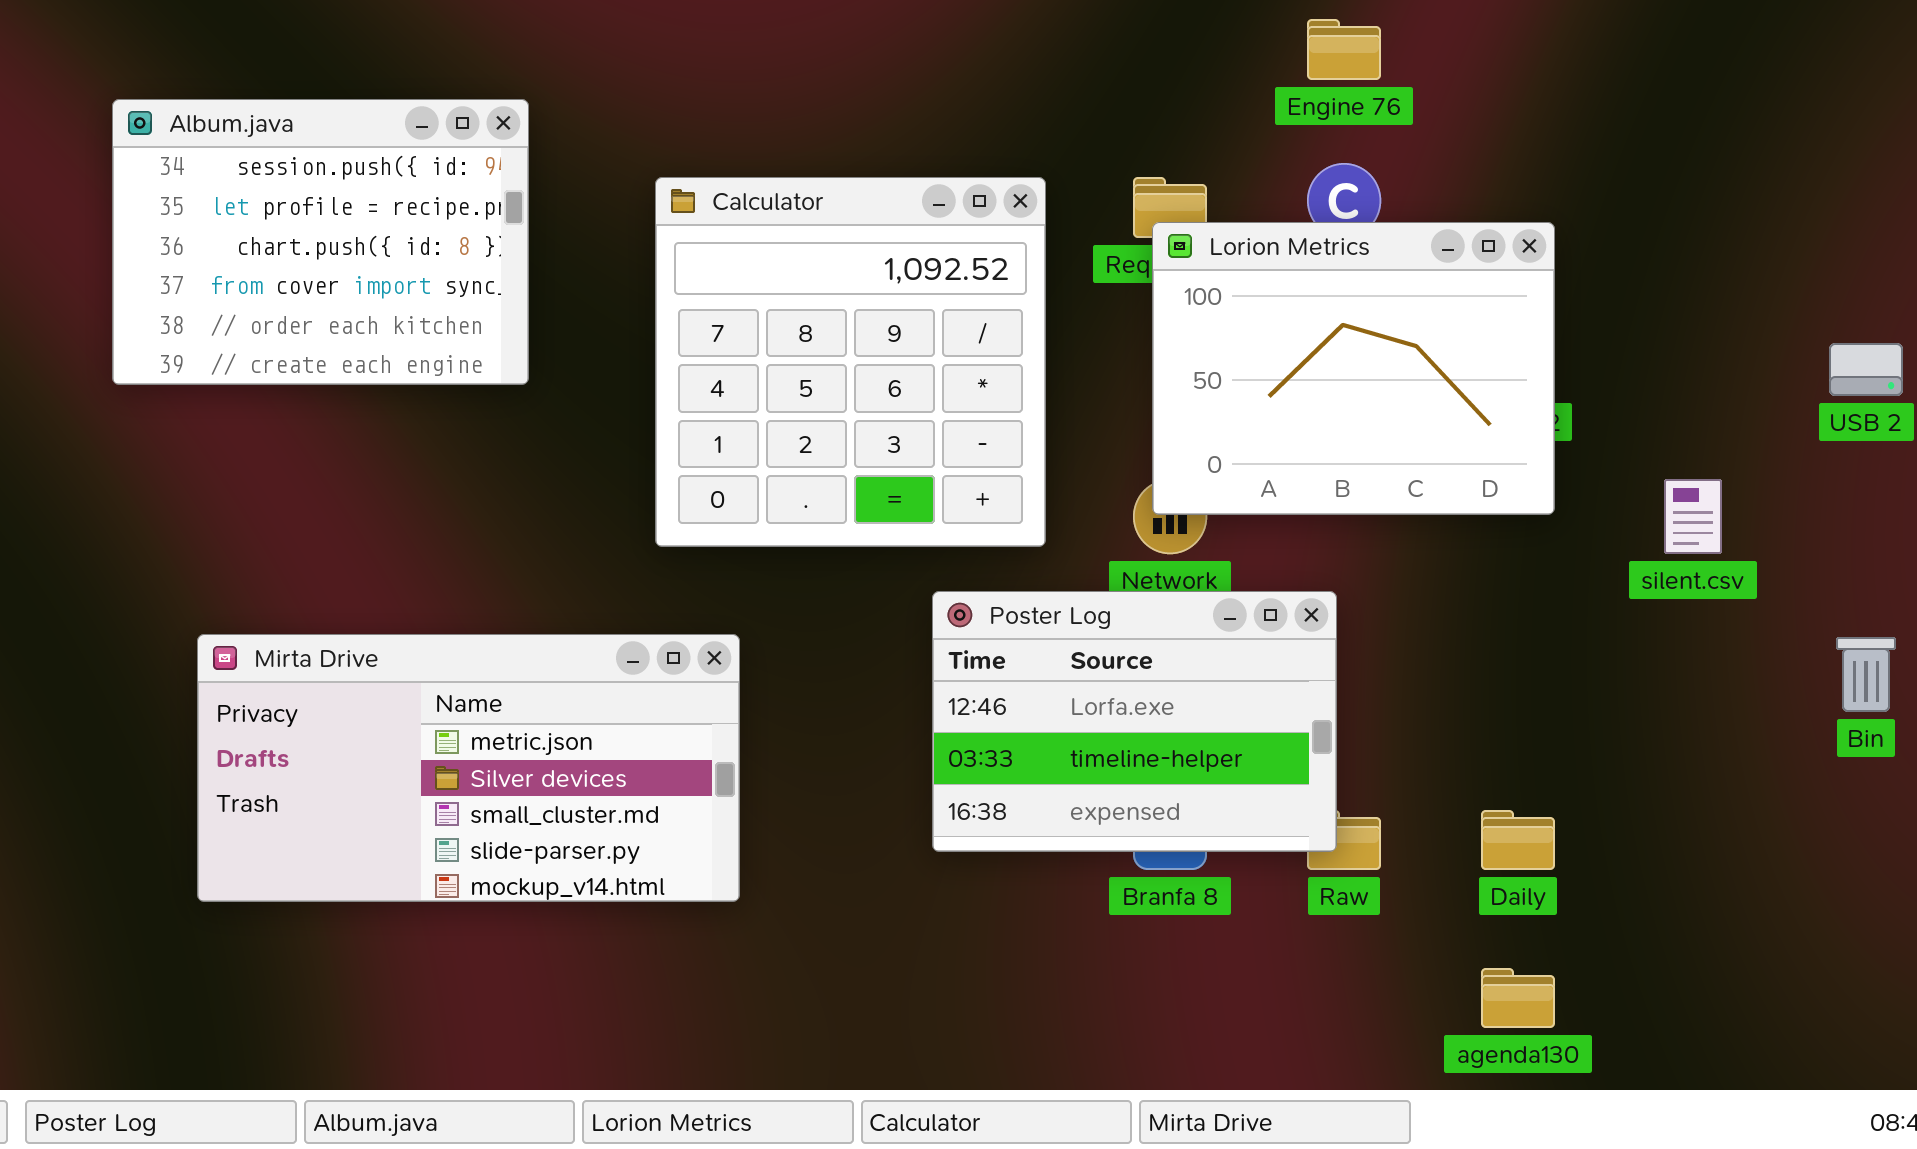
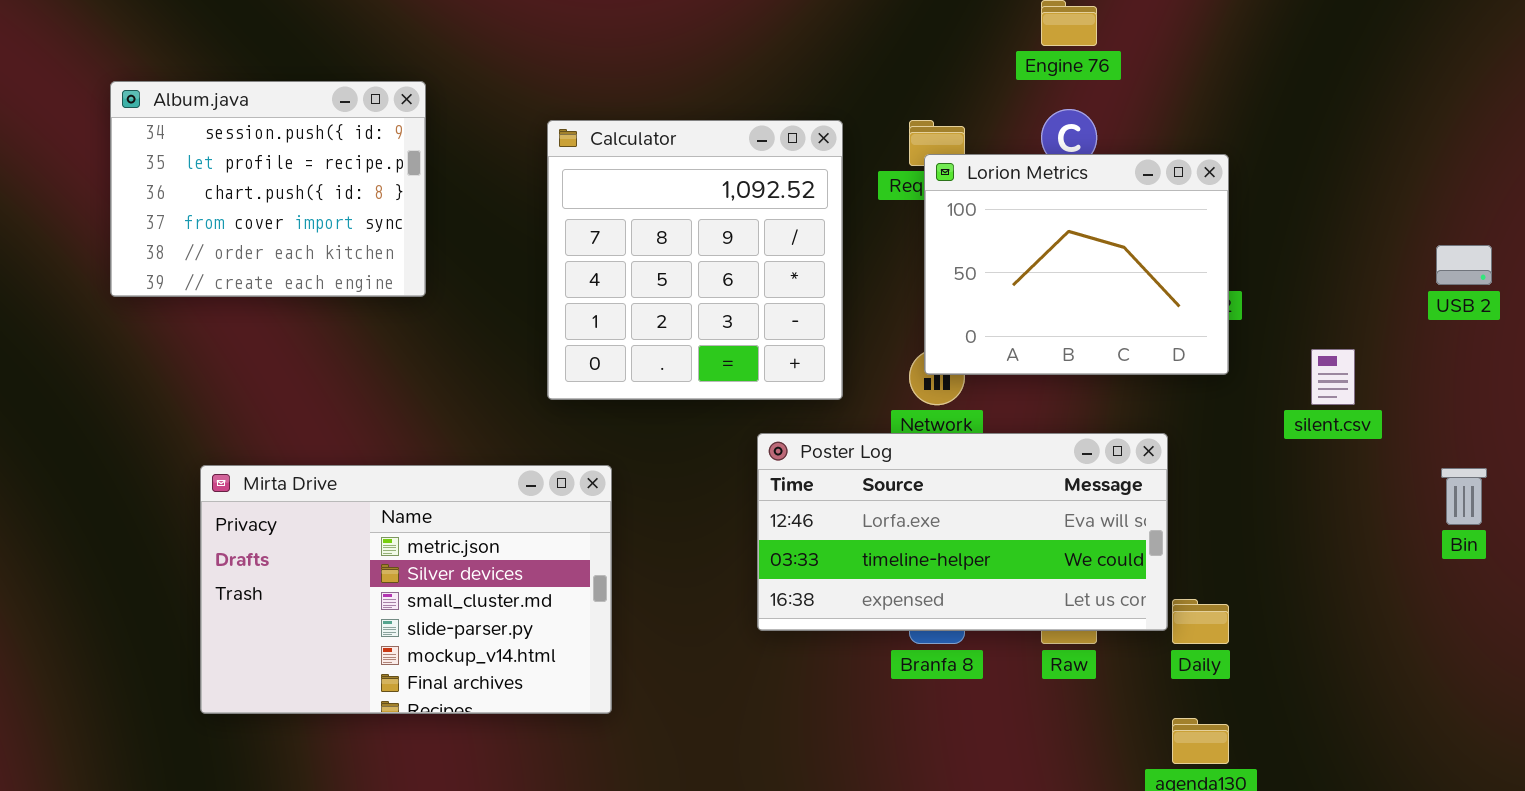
Album.java: [112,99,529,385] -> [110,81,426,297], moved
Poster Log: [932,591,1337,852] -> [757,433,1168,631], resized
Mirta Drive: [197,634,740,902] -> [200,465,612,714], resized

